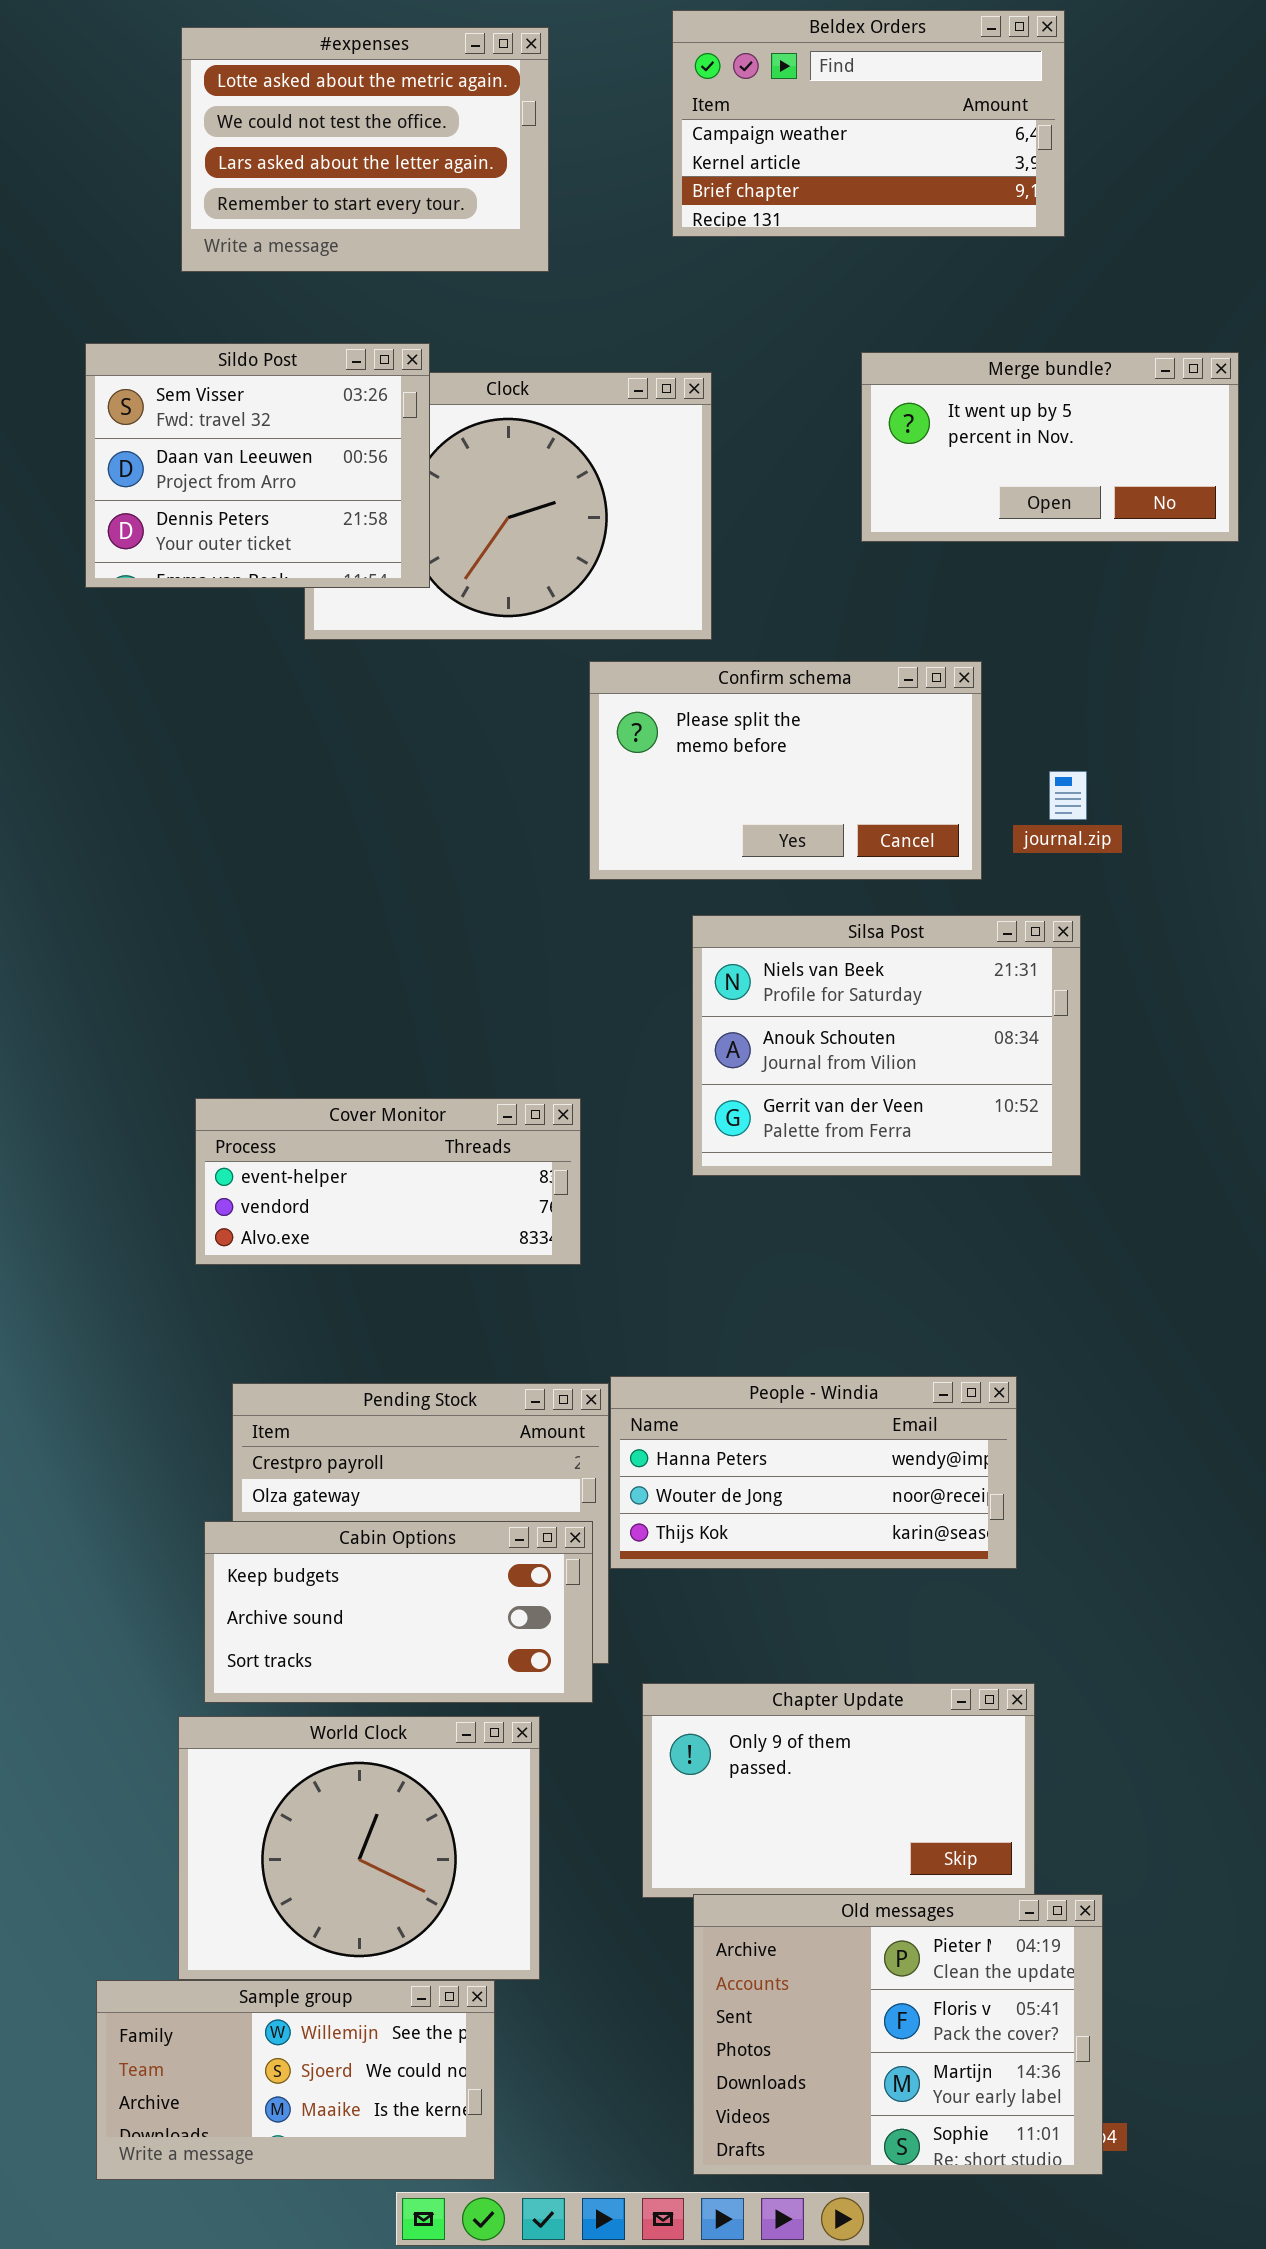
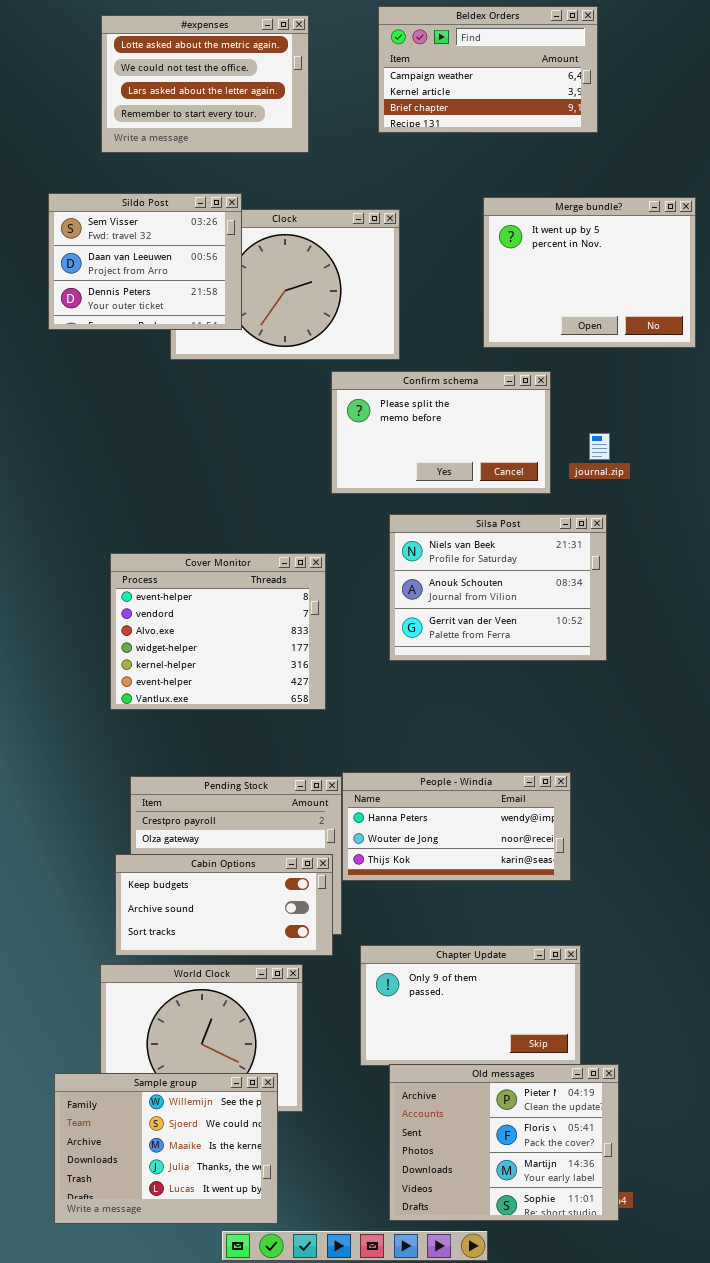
Merge bundle?: [861,352,1239,542] -> [483,197,696,348], resized
Cover Monitor: [195,1098,581,1265] -> [110,553,326,710], resized
Sample group: [96,1980,495,2180] -> [54,1073,278,1224], resized

